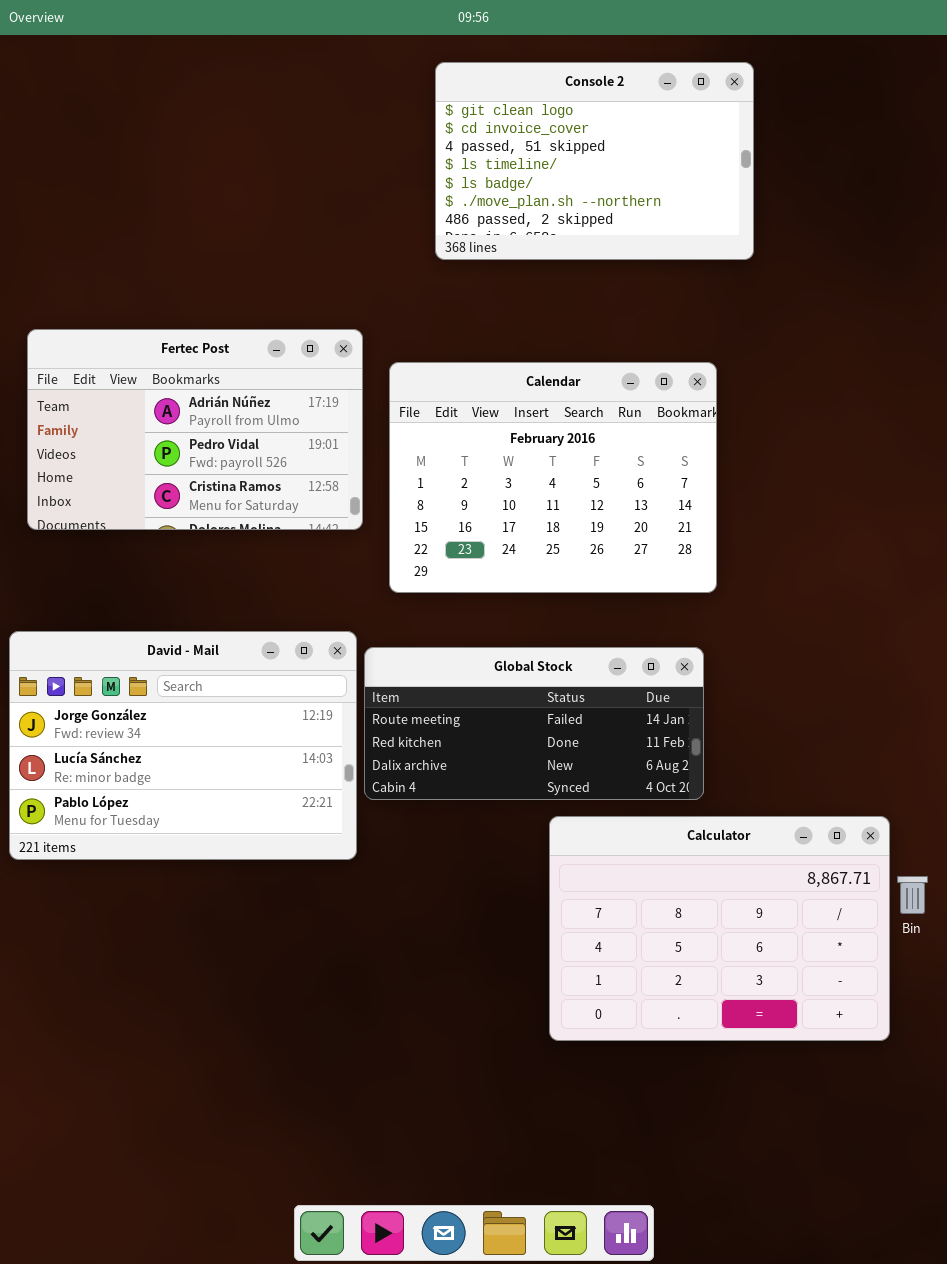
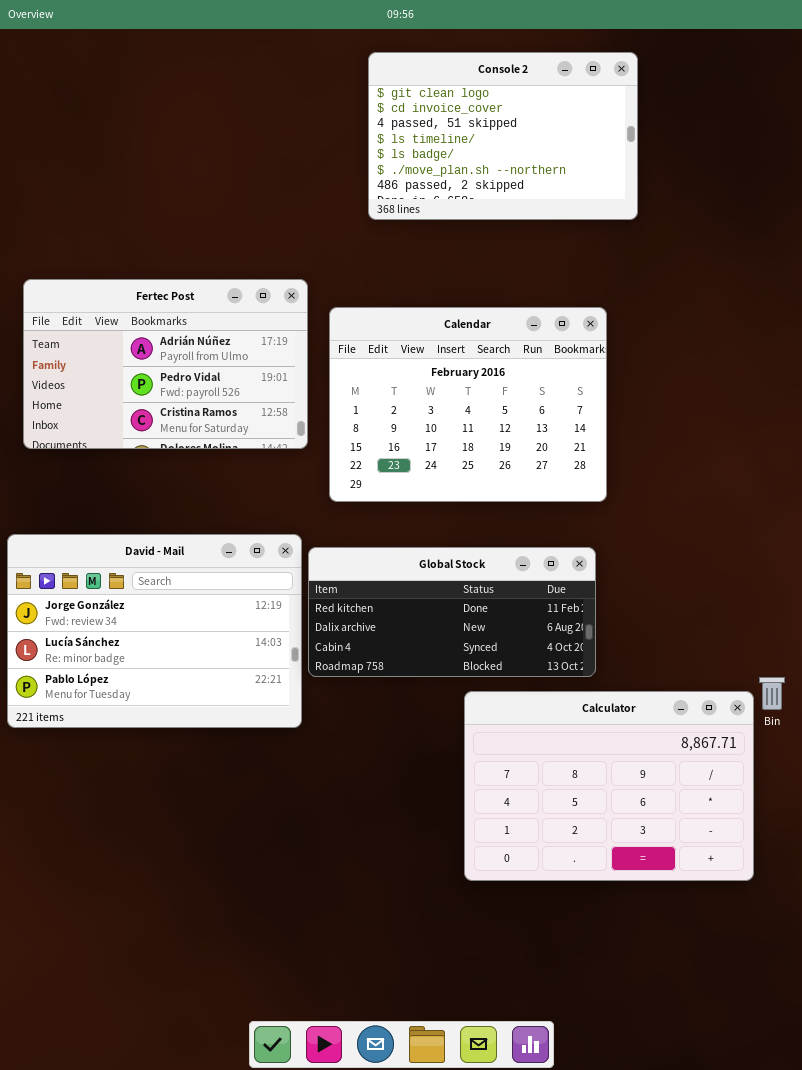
Global Stock: [364,647,704,800] -> [308,547,596,677], scrolled down 1 row
Bin: [897,876,928,914] -> [759,677,785,710], moved

